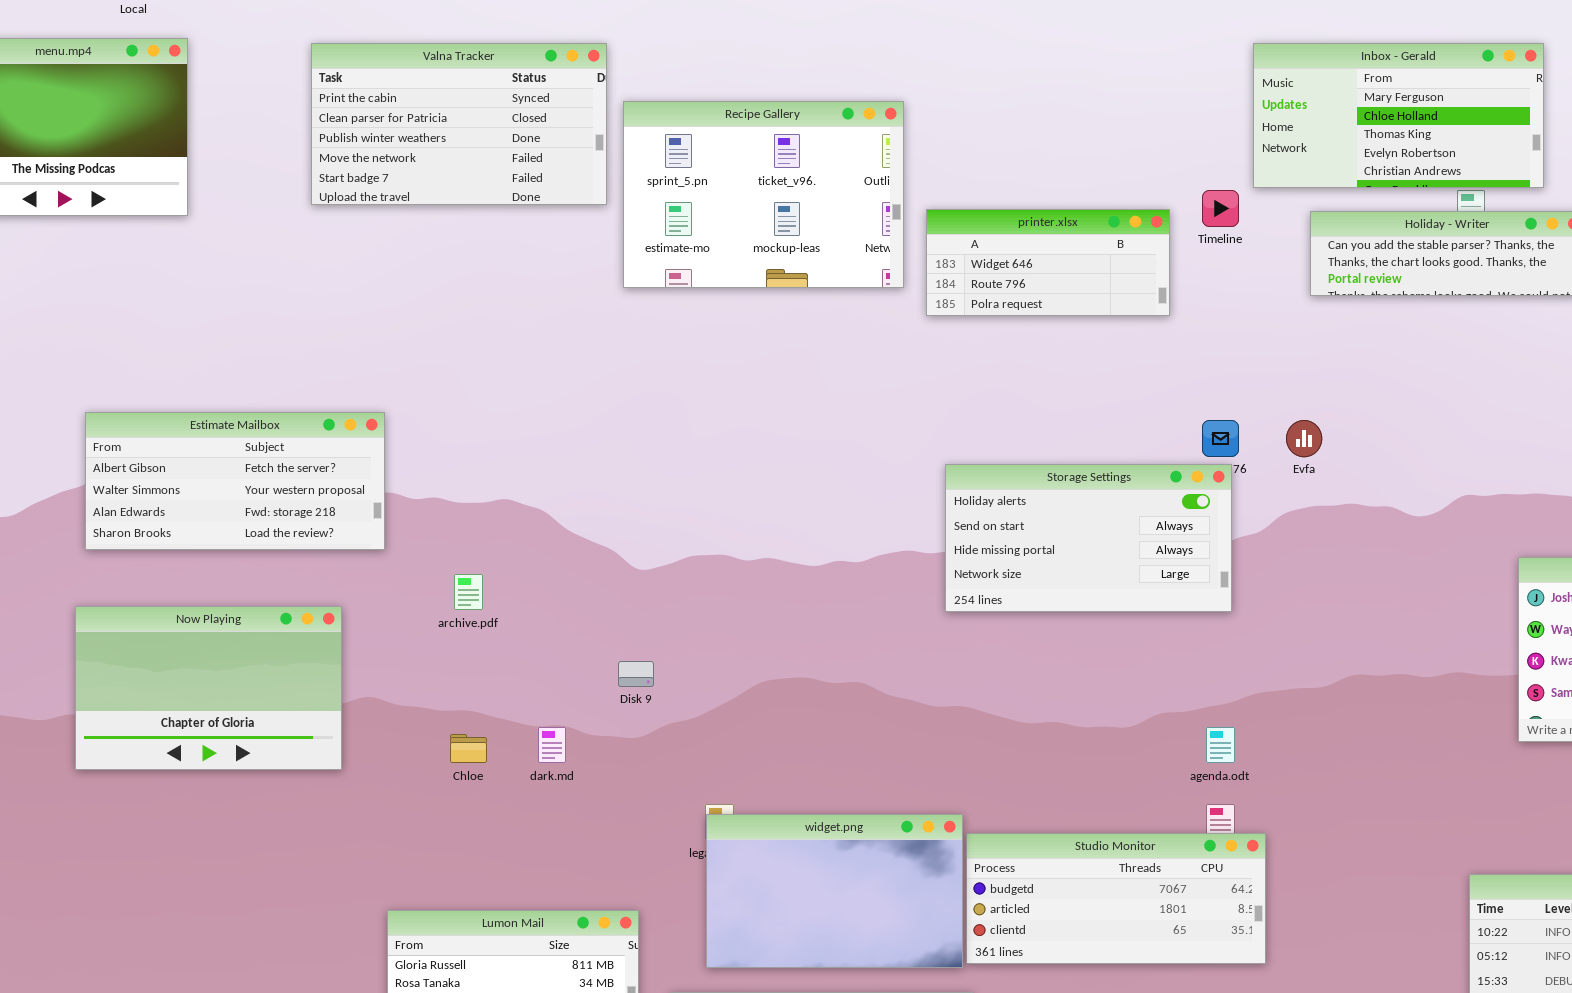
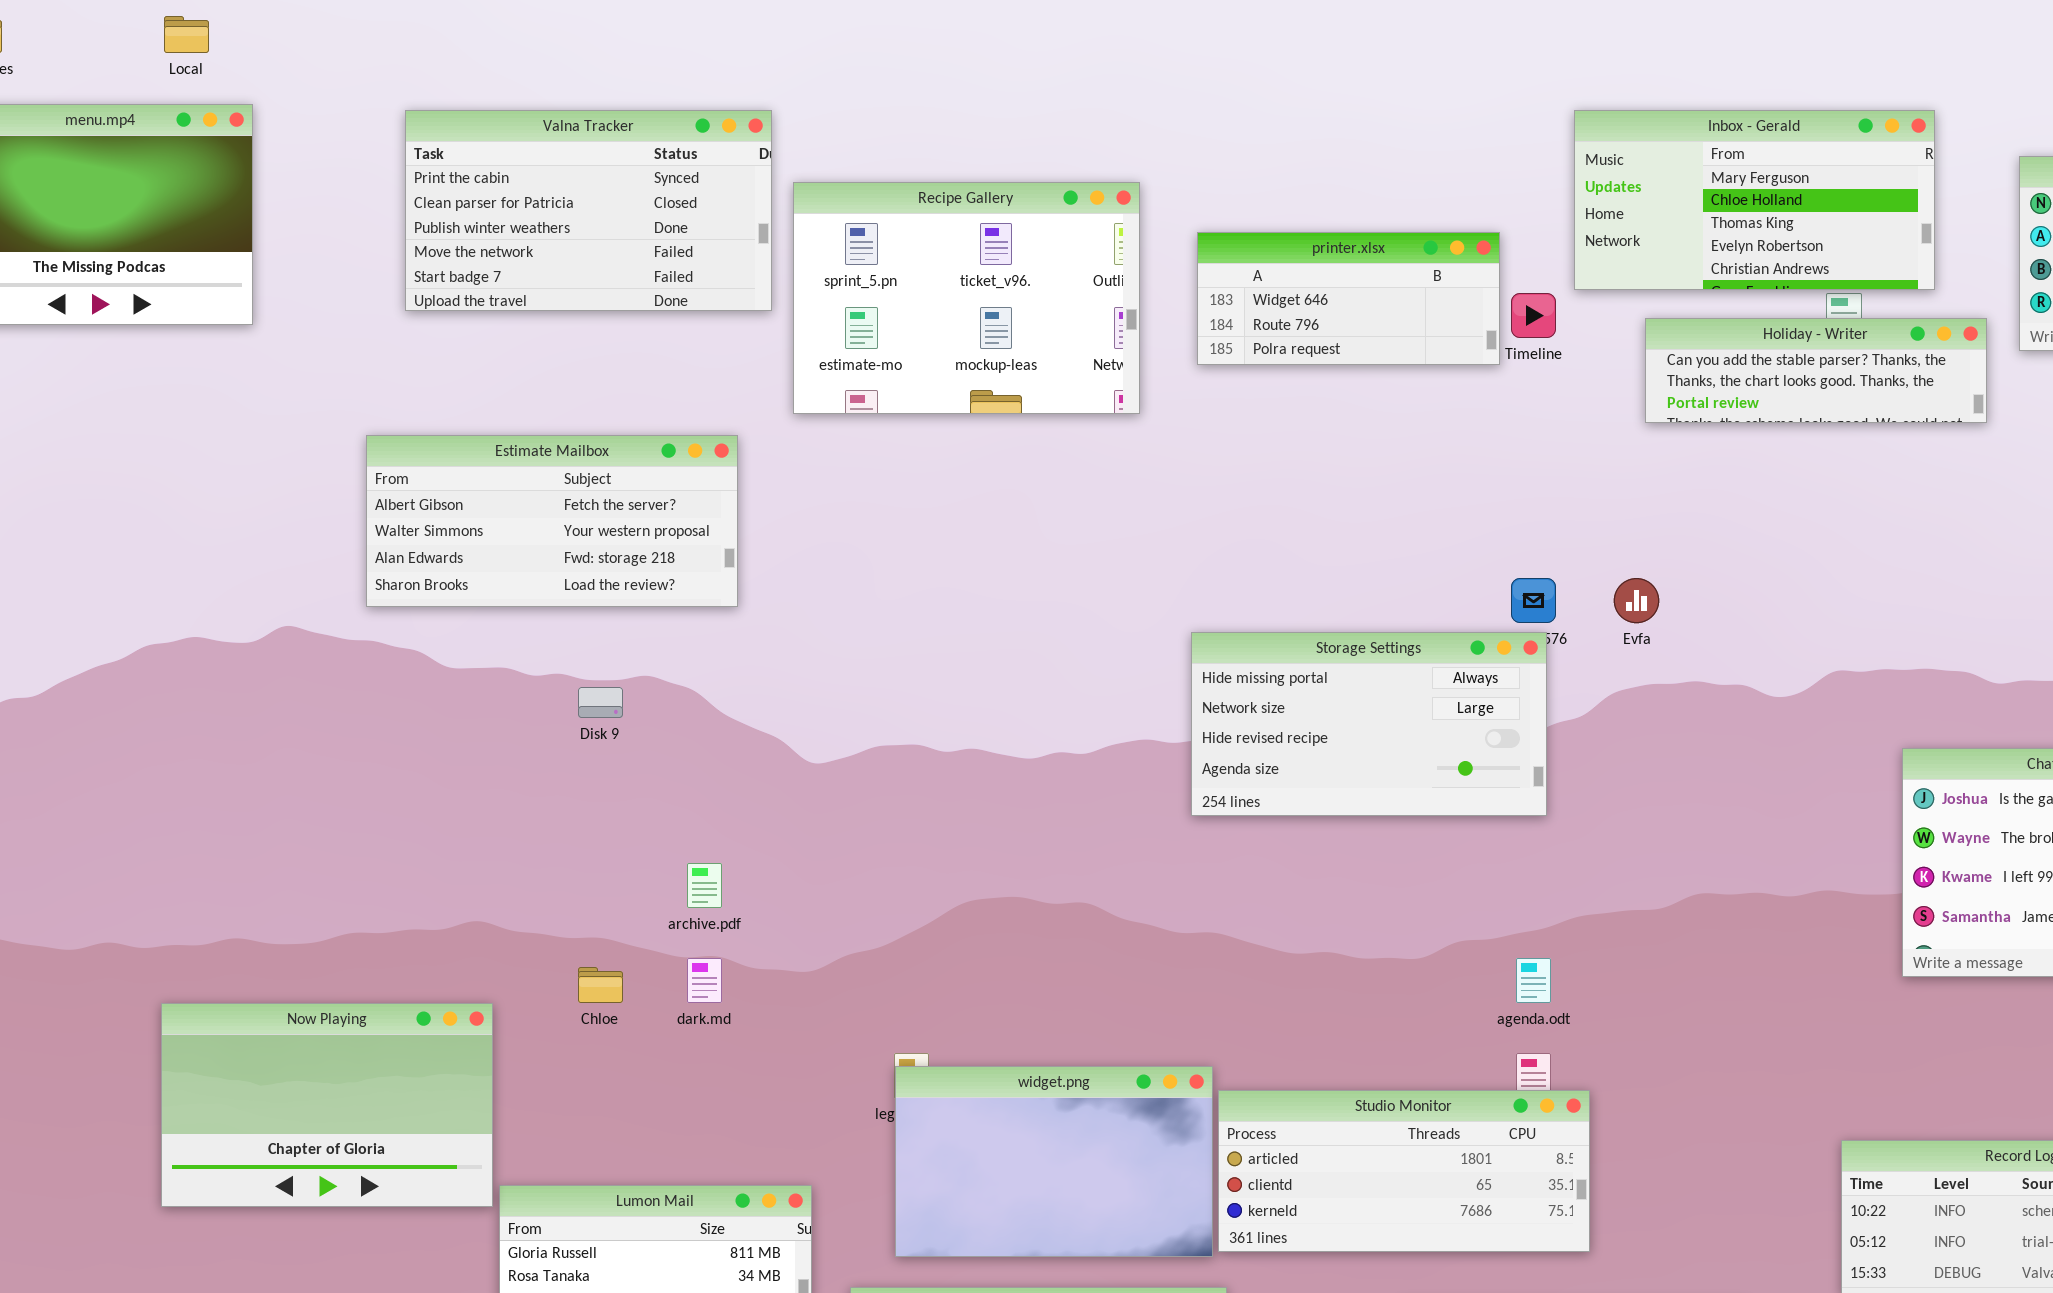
printer.xlsx: [926,209,1170,316] -> [1197,232,1500,365], moved
Estimate Mailbox: [85,412,385,550] -> [366,435,738,607], moved
Storage Settings: [945,464,1232,612] -> [1191,632,1547,816], scrolled down 2 rows
archive.pdf: [454,574,483,610] -> [687,863,722,908], moved
Now Playing: [75,606,342,770] -> [161,1003,493,1207], moved
Disk 9: [618,661,654,687] -> [578,687,623,718], moved
Studio Monitor: [966,833,1266,964] -> [1218,1090,1590,1252], scrolled down 1 row

